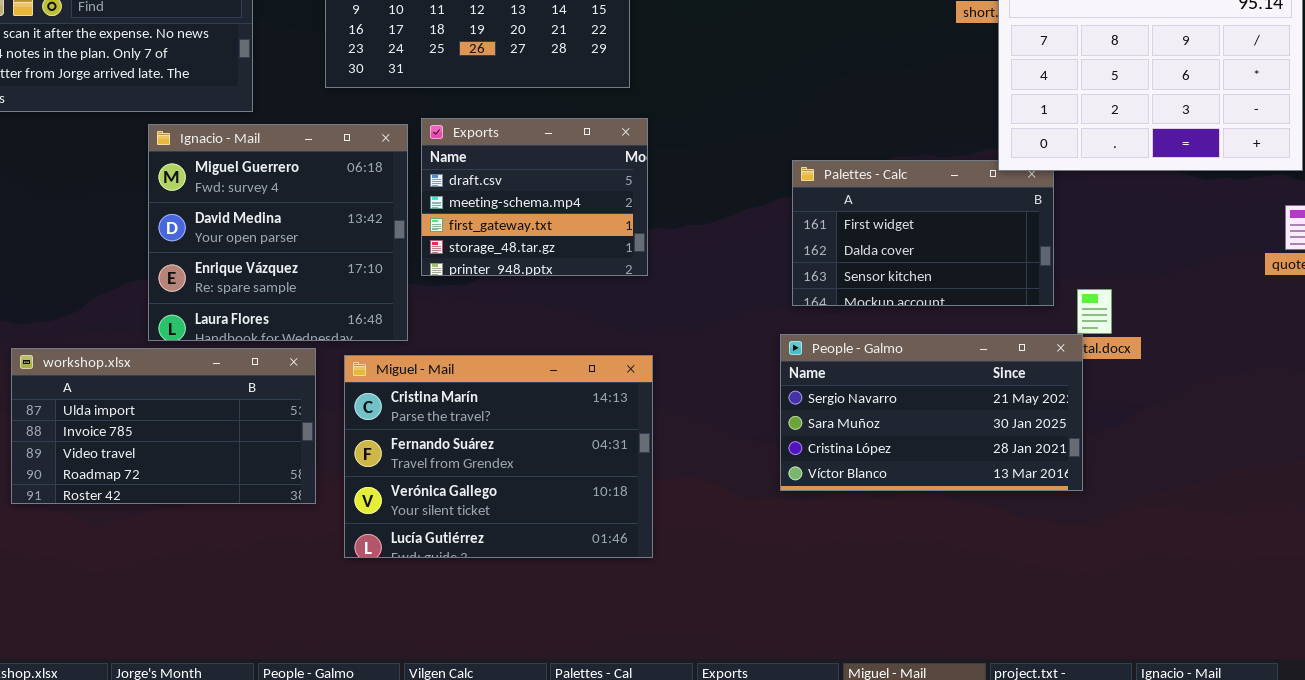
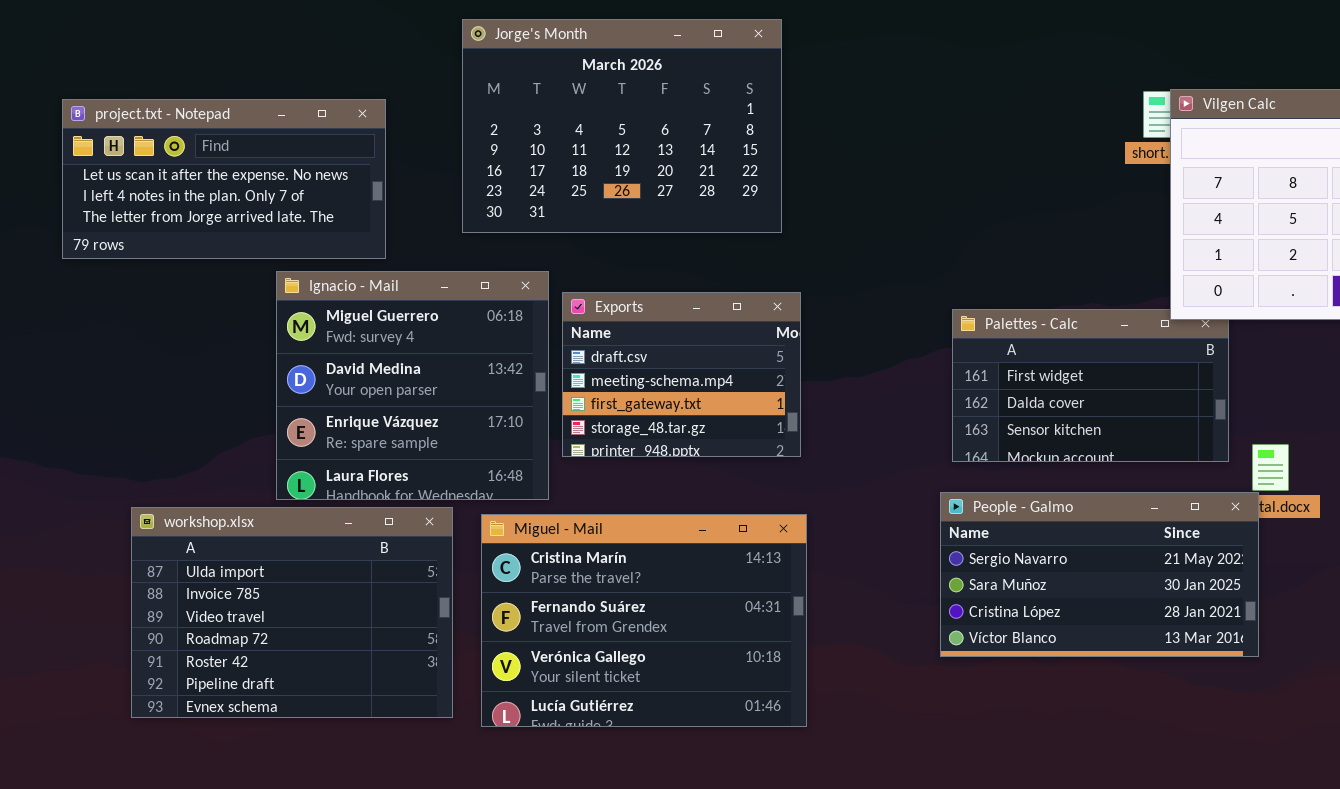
Exports: [421,118,648,276] -> [562,292,801,457], moved
workshop.xlsx: [11,348,316,504] -> [131,507,453,718], resized

